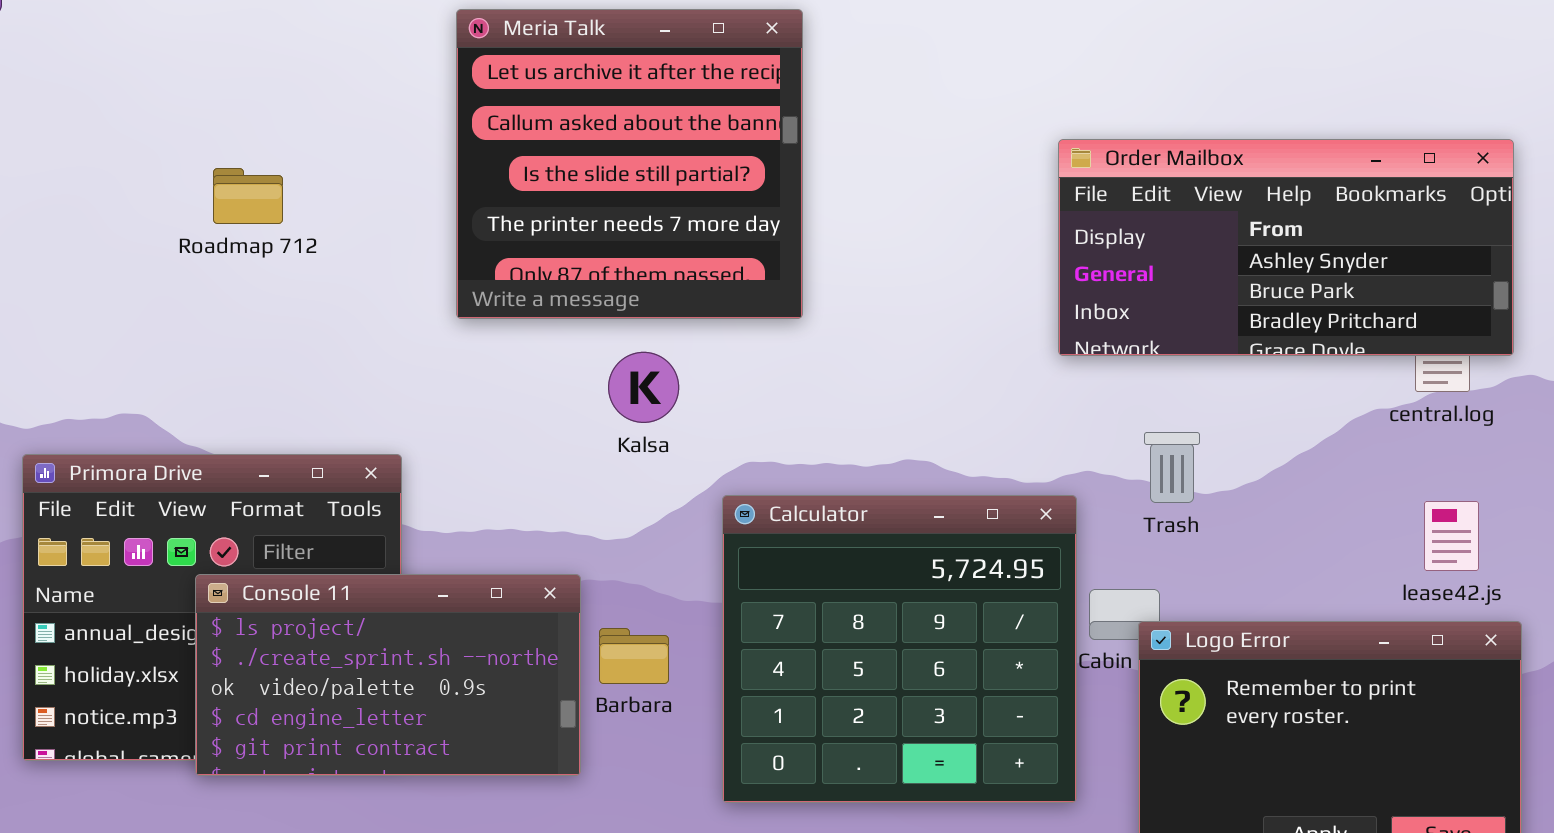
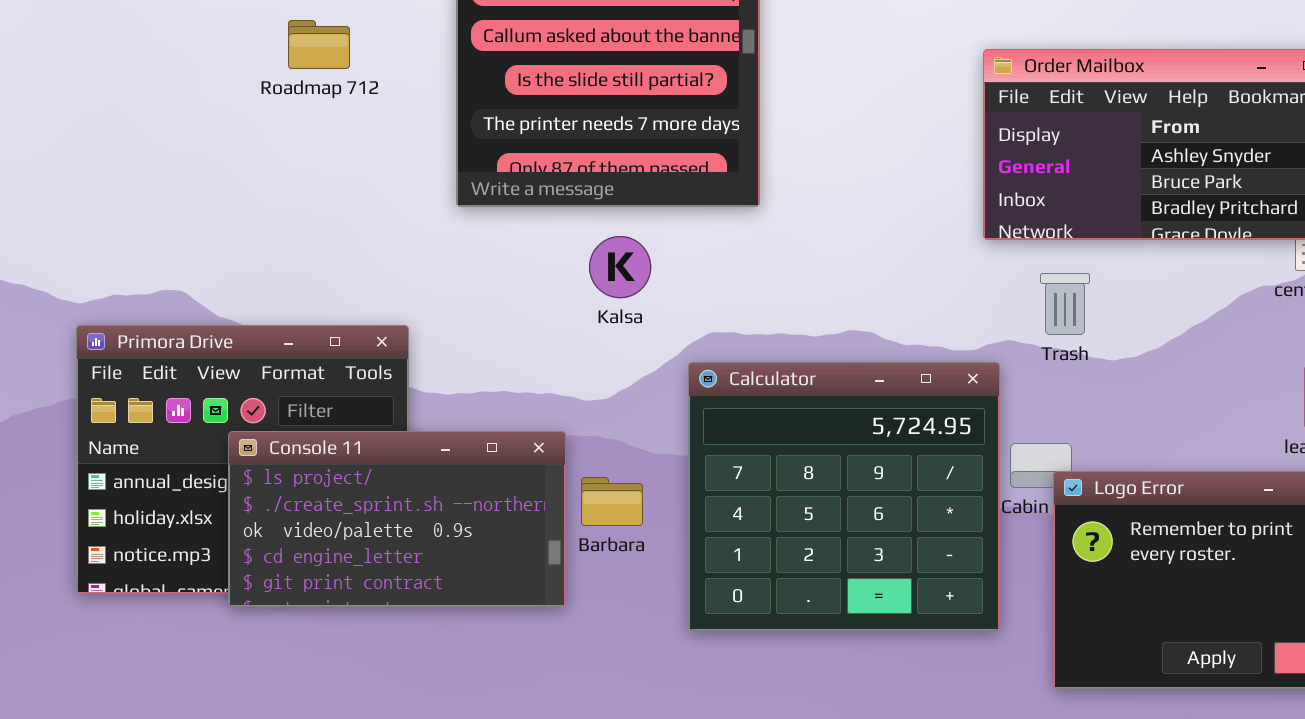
Roadmap 712: [213,168,283,224] -> [288,20,350,69], moved
Trash: [1144,432,1200,503] -> [1040,273,1090,335], moved

